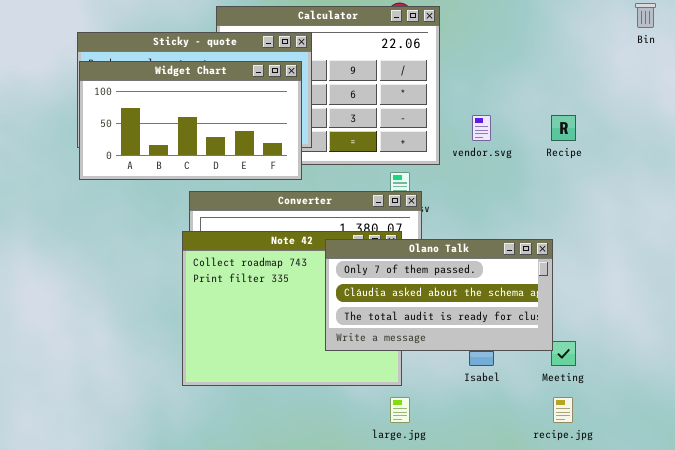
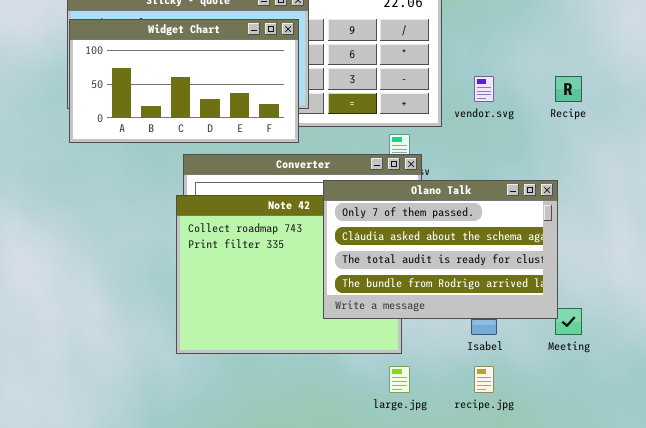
Olano Talk: [325,239,553,351] -> [323,180,558,319], resized
recipe.jpg: [553,397,573,423] -> [474,366,494,393], moved

